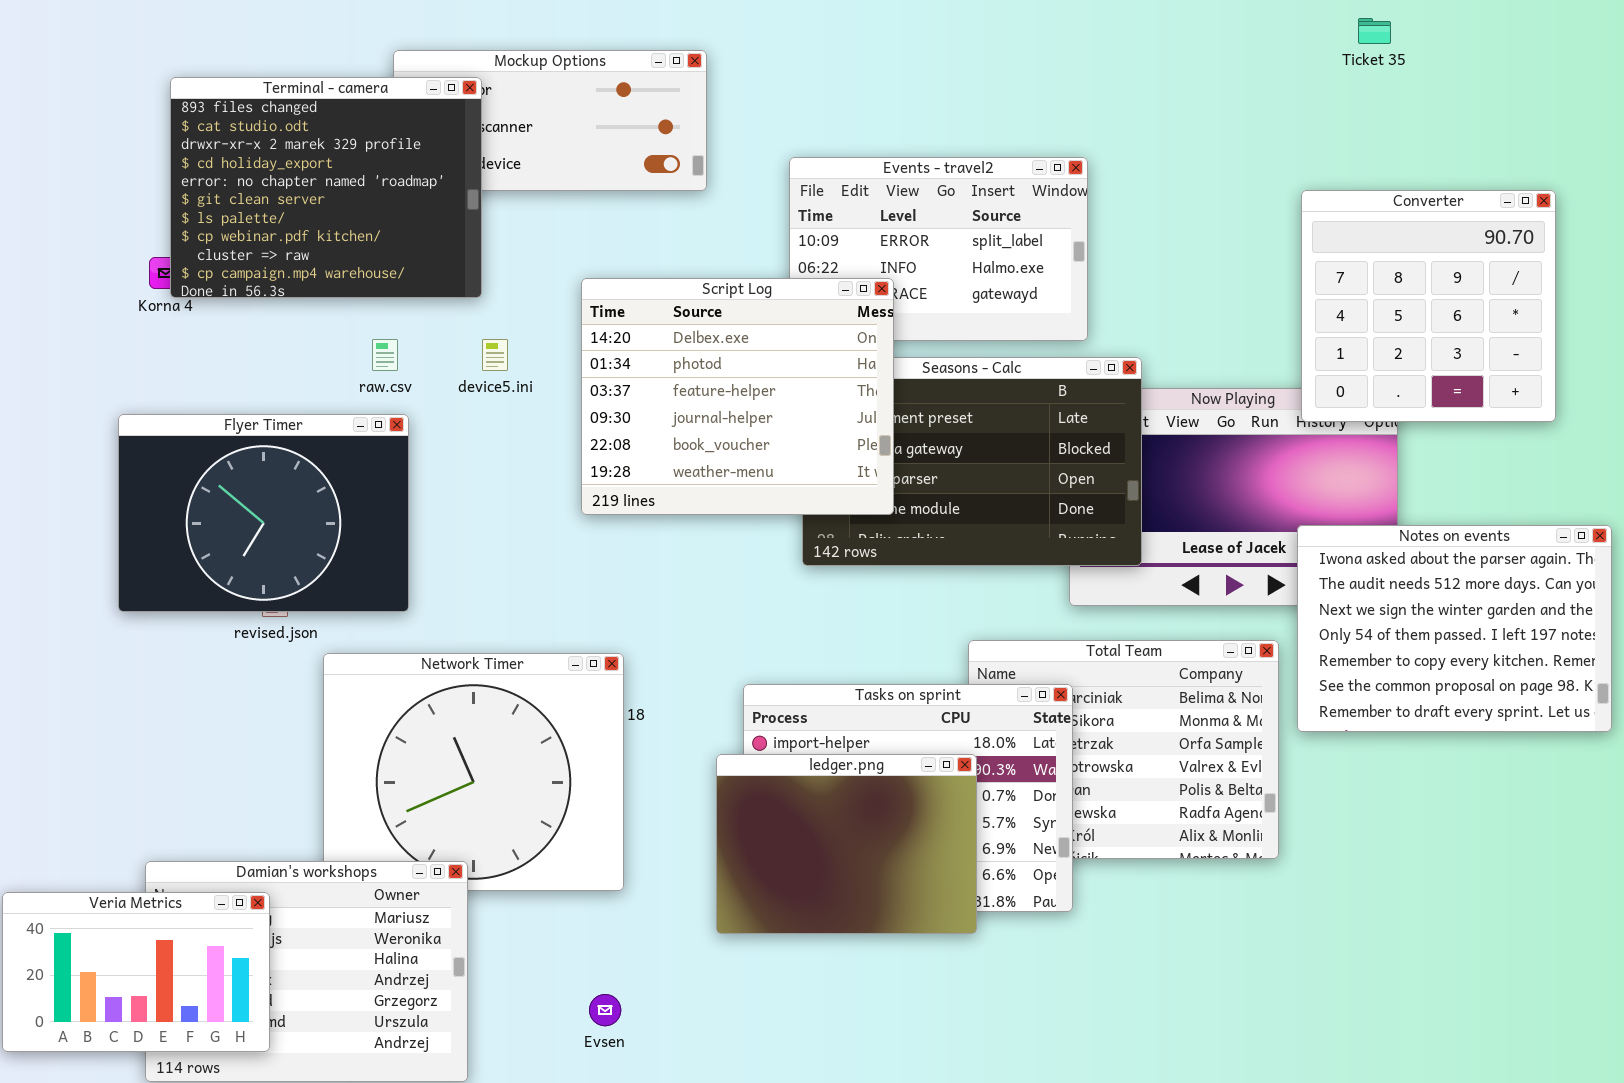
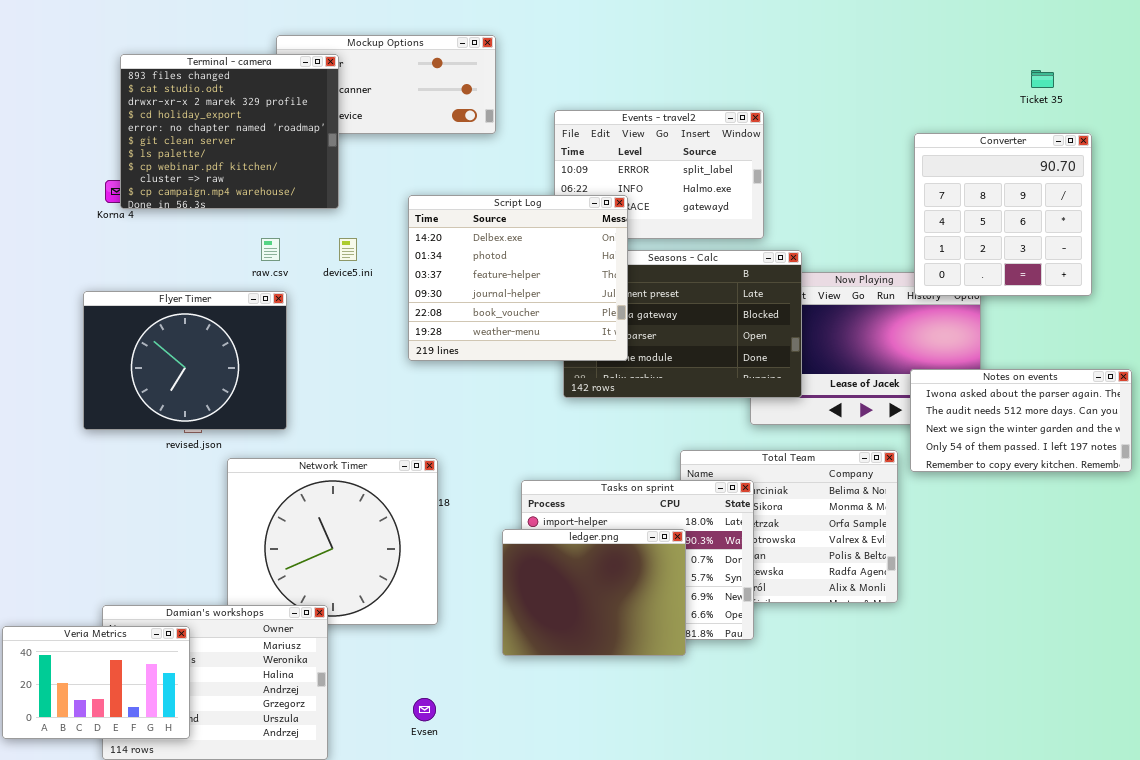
Ticket 35: [1358,18,1391,44] -> [1031,70,1054,88], moved
Notes on events: [1297,525,1612,732] -> [910,369,1132,472], resized

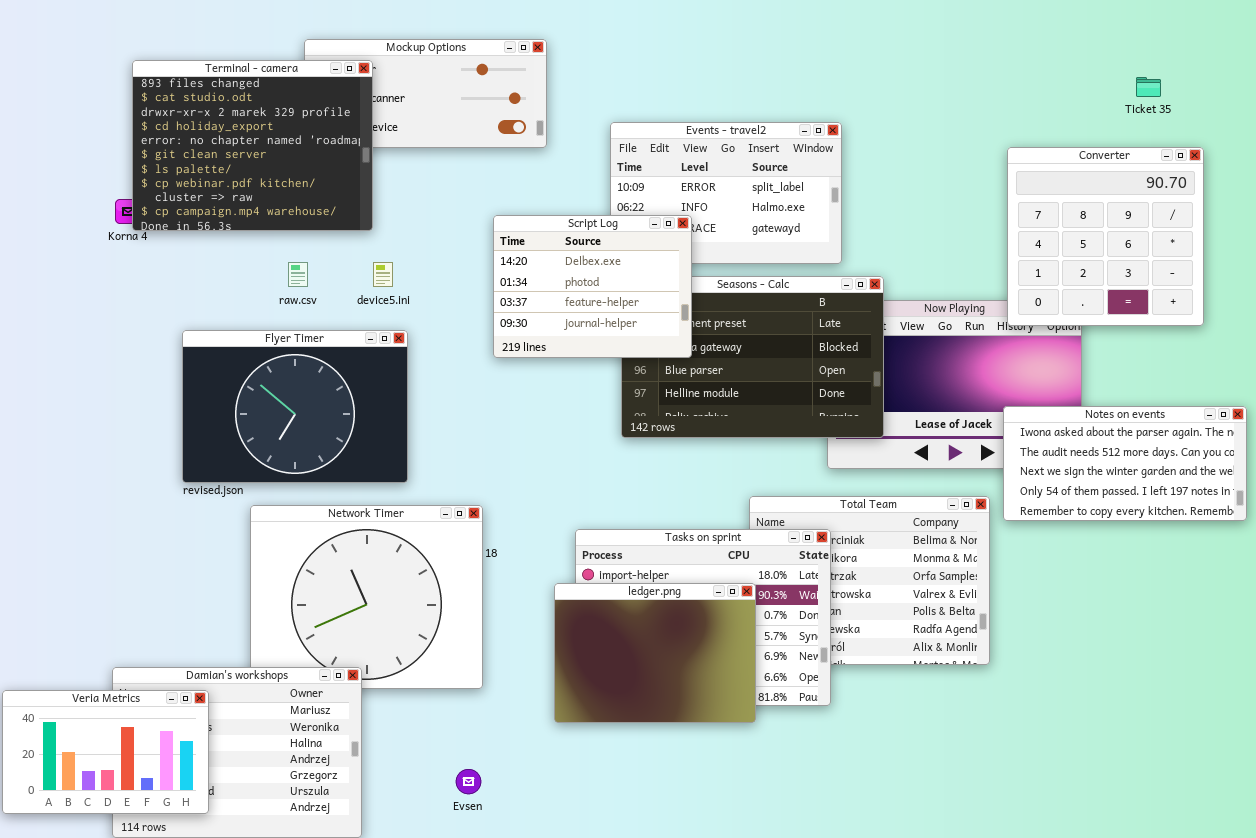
Script Log: [408,195,628,361] -> [493,215,692,358], resized
Flyer Timer: [83,291,287,430] -> [182,330,408,483], moved

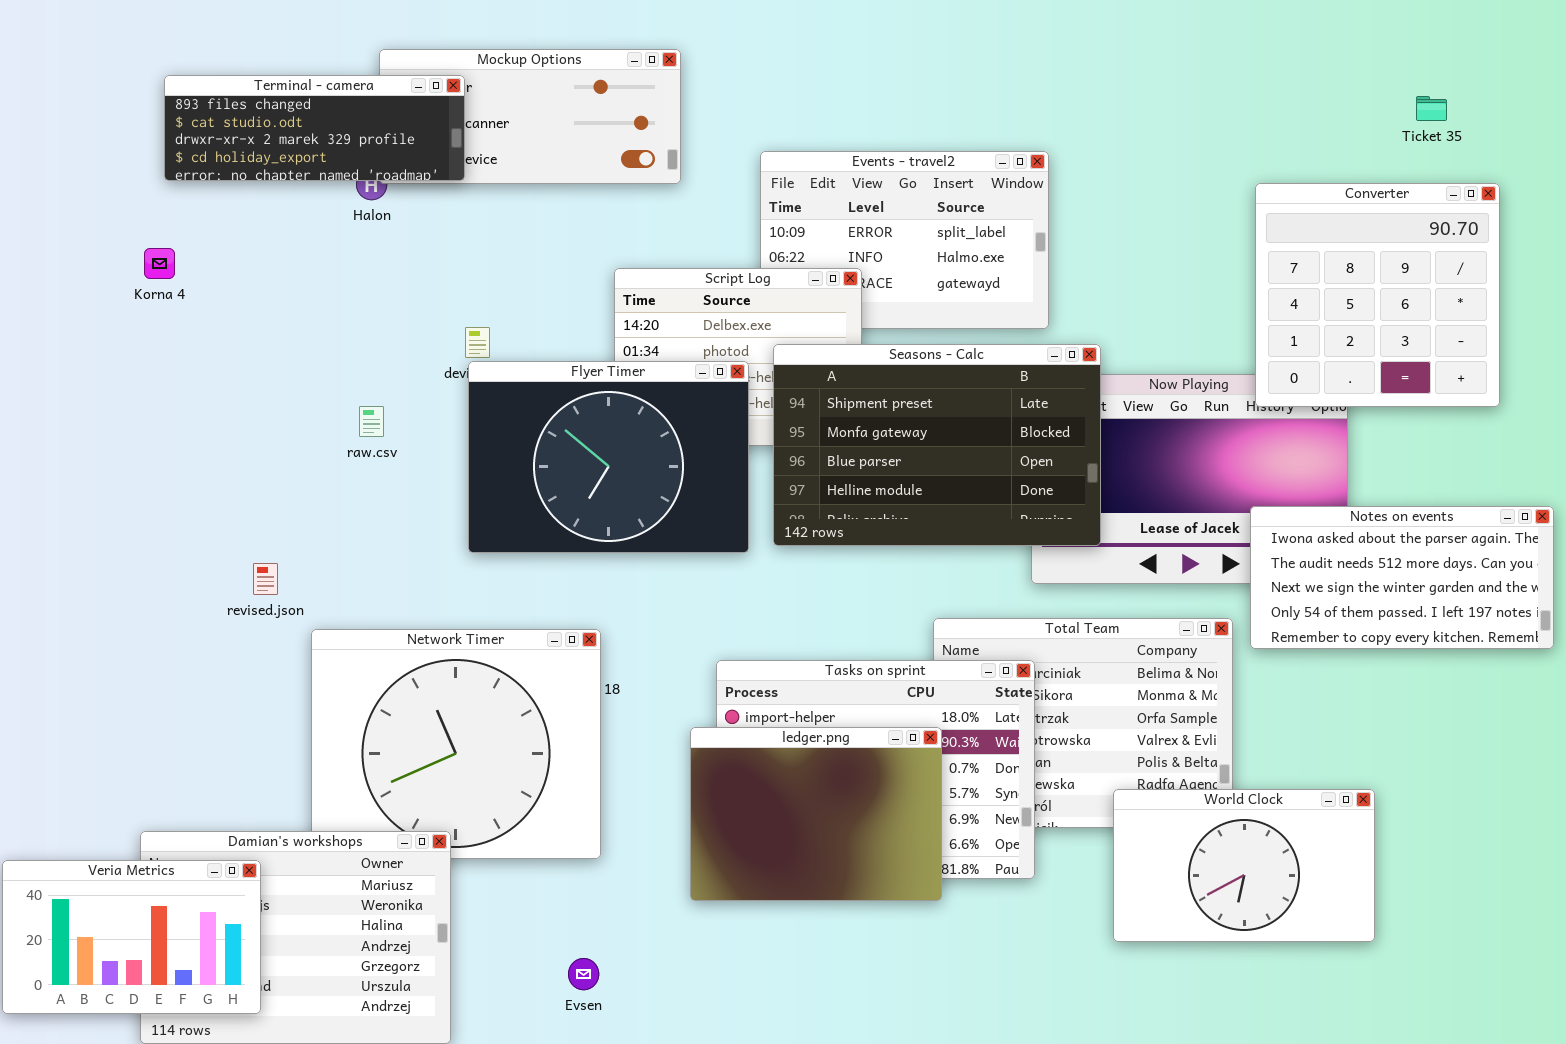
Terminal - camera: [132,60,373,231] -> [164,75,465,181], resized
raw.csv: [288,262,308,287] -> [359,406,384,437], moved
Seasons - Calc: [621,276,884,438] -> [773,344,1101,546], raised
Flyer Timer: [182,330,408,483] -> [468,361,749,553], moved
World Clock: none -> [1113,789,1375,942], opened

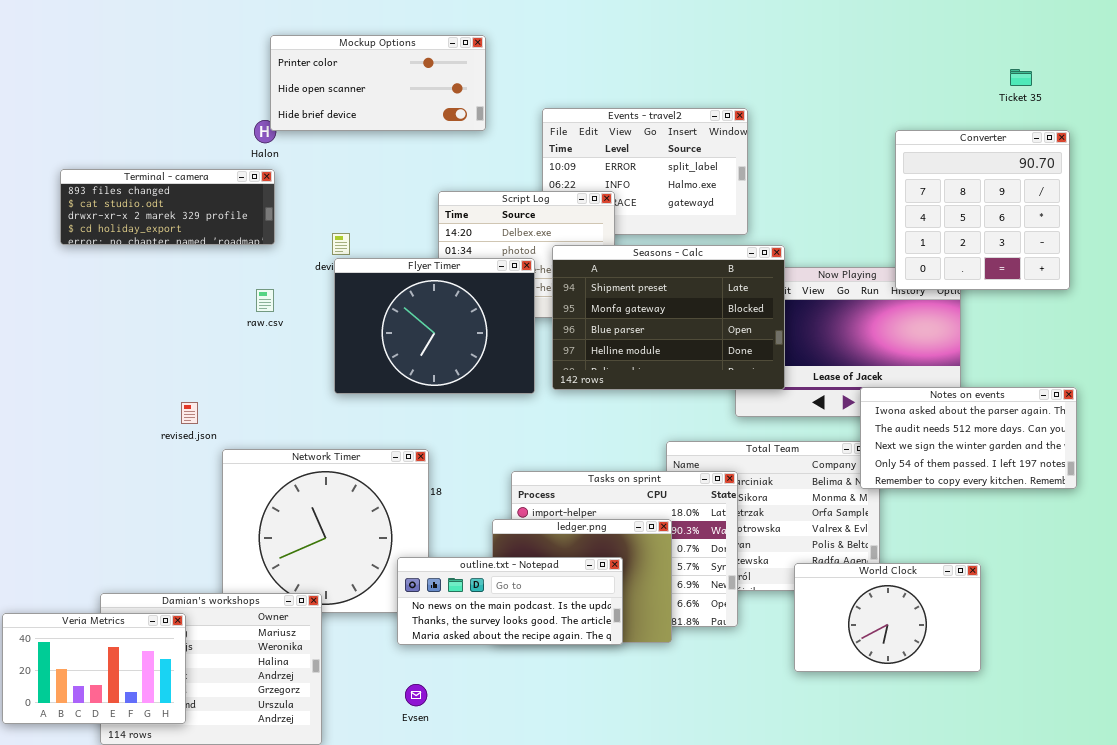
Terminal - camera: [164,75,465,181] -> [60,169,275,245], moved
Notes on events: [1250,506,1554,649] -> [860,387,1077,489], moved
outline.txt - Notepad: none -> [397,557,623,645], opened

